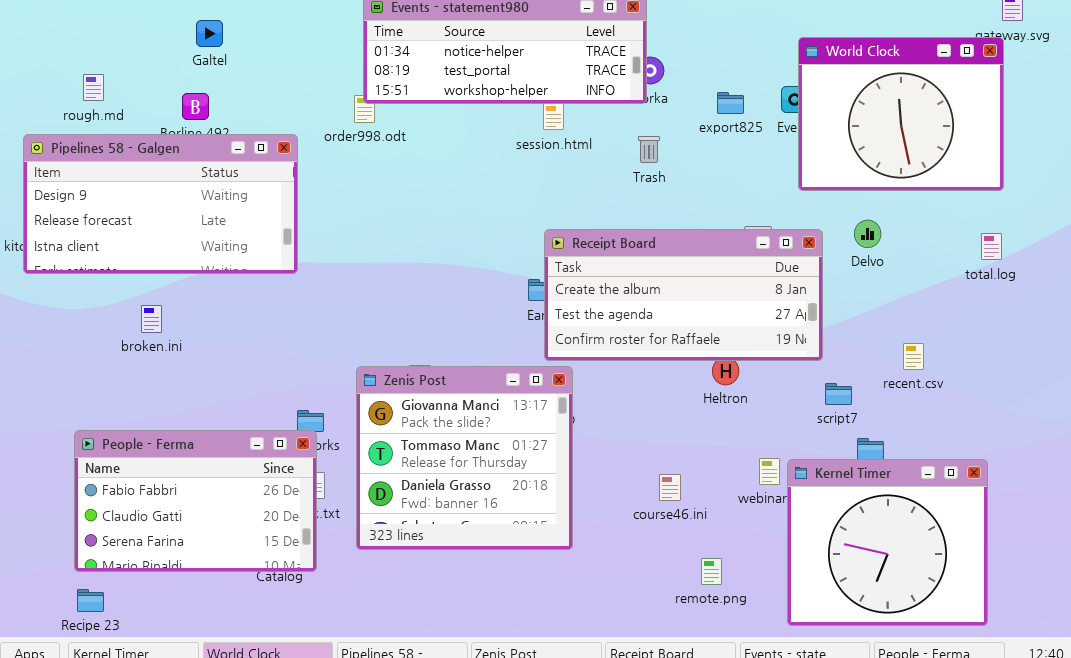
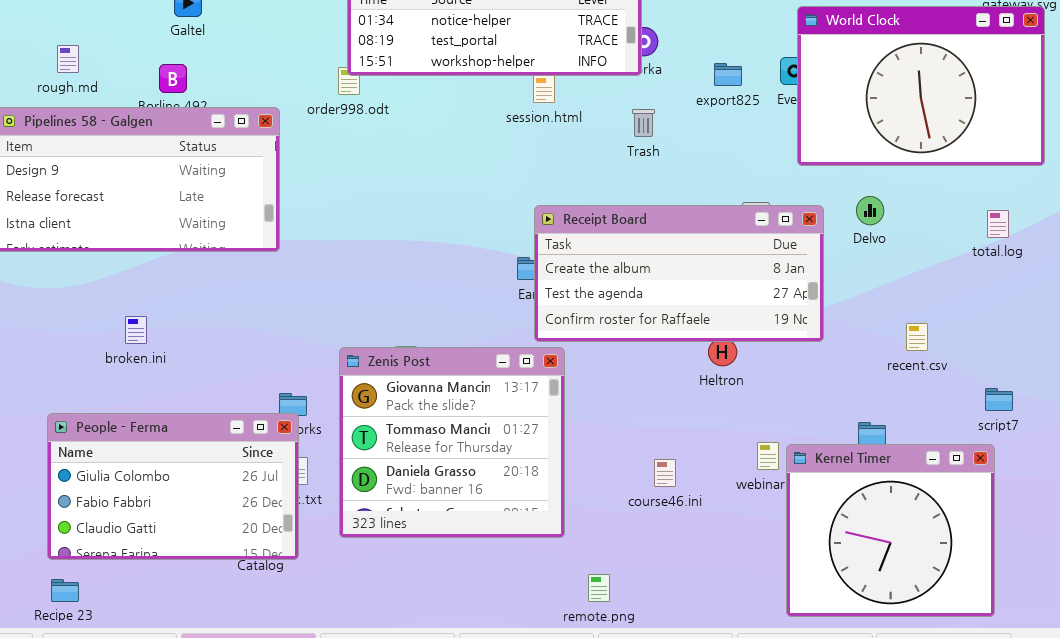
World Clock: [798,37,1004,191] -> [797,6,1045,166], resized
broken.ini: [141,305,162,333] -> [125,316,147,344], moved
script7: [825,383,852,405] -> [985,388,1013,411], moved
People - Ferma: [74,430,317,572] -> [47,413,299,560], scrolled up 1 row
remote.png: [701,558,722,585] -> [588,574,610,602], moved

